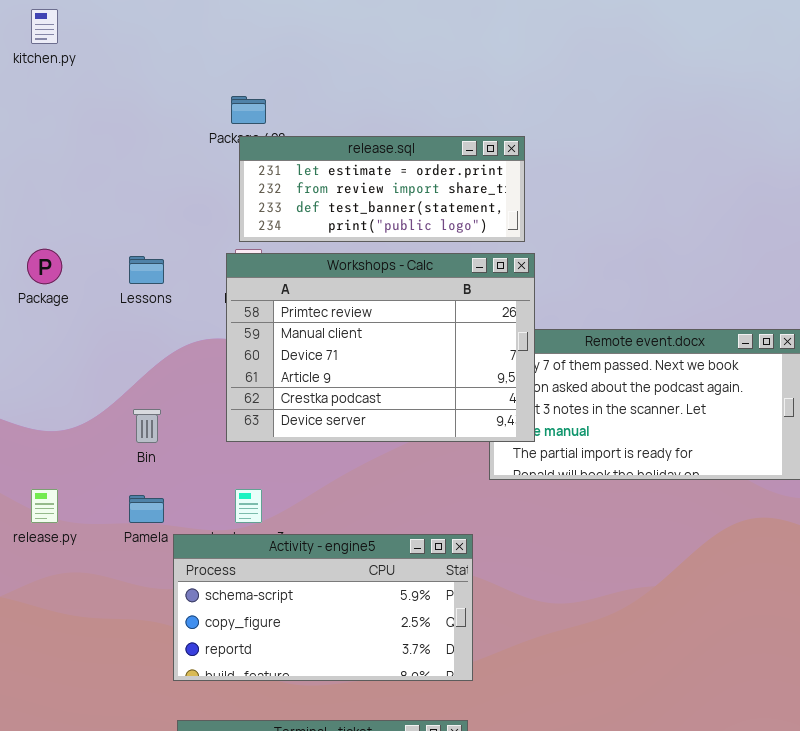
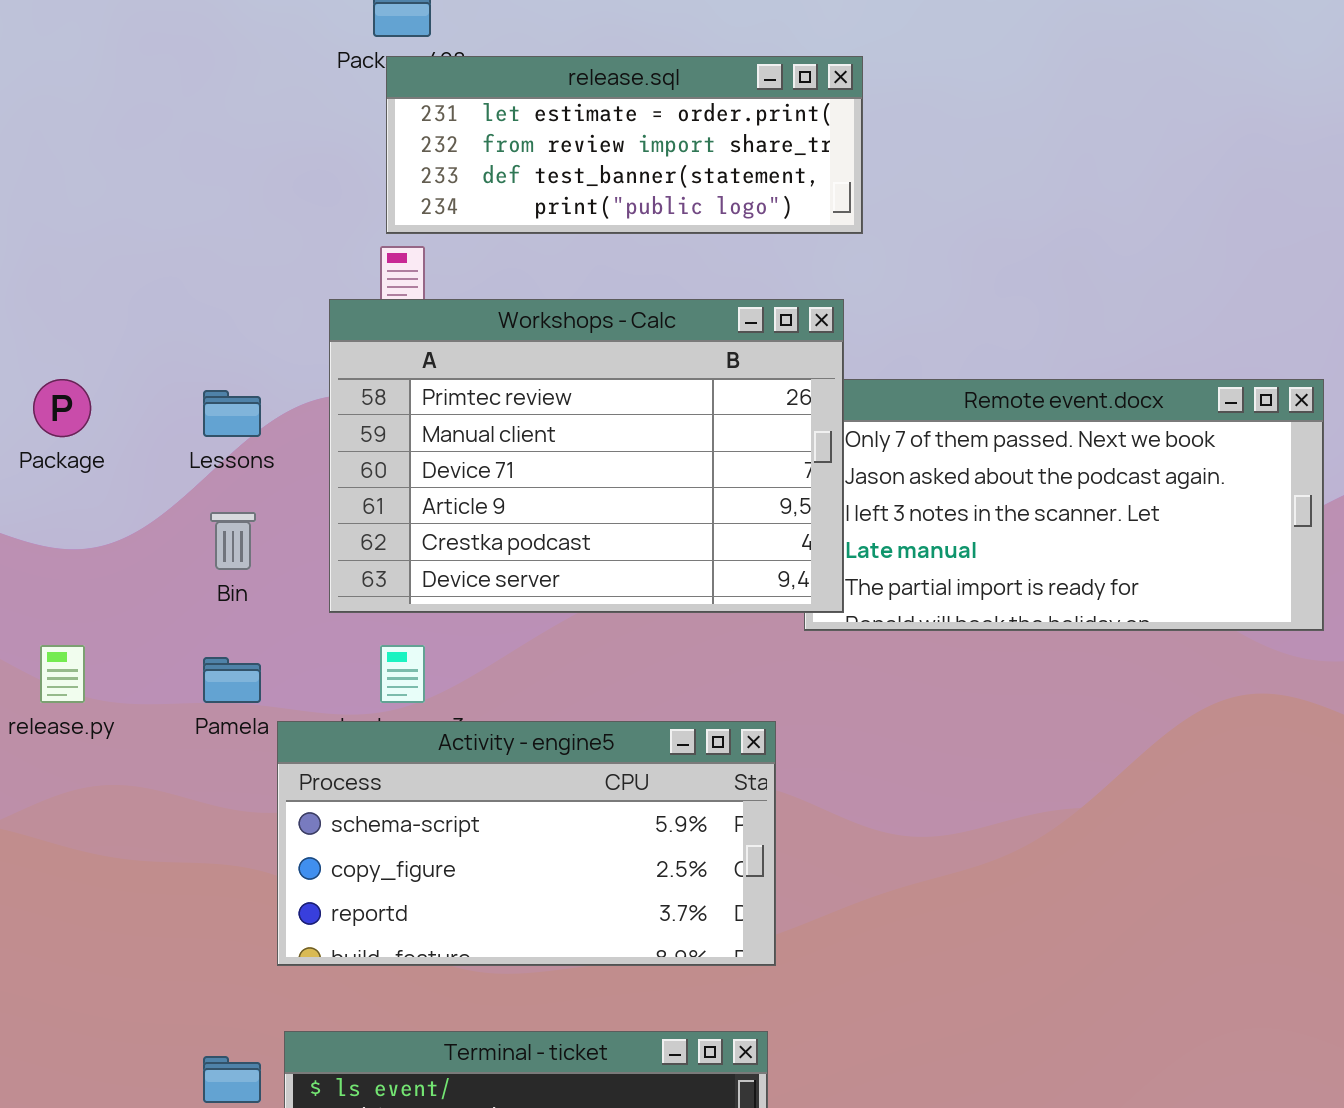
Package: [27,249,62,284] -> [33,379,91,437], moved
Workshops - Calc: [226,253,535,442] -> [329,299,844,613], moved
Lessons: [129,256,164,284] -> [203,390,261,437], moved

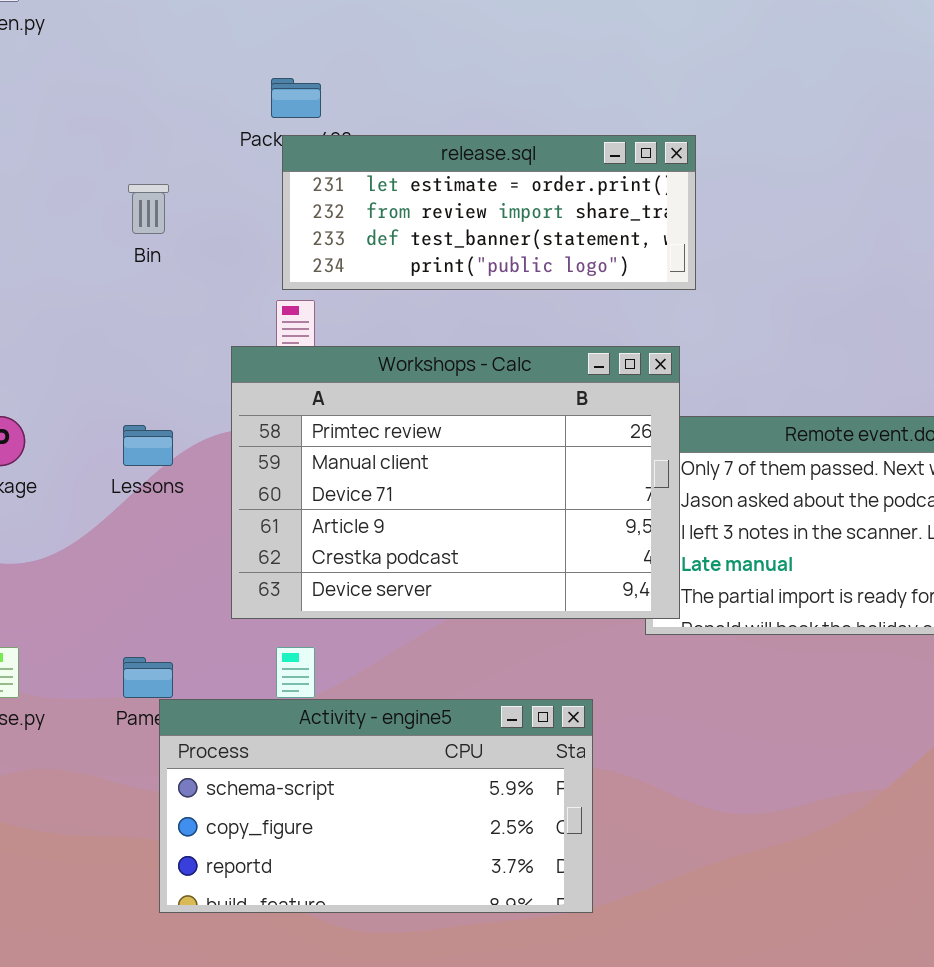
Bin: [210,512,256,570] -> [128,184,169,234], moved
Activity - engine5: [277,721,776,966] -> [159,699,593,913], moved

